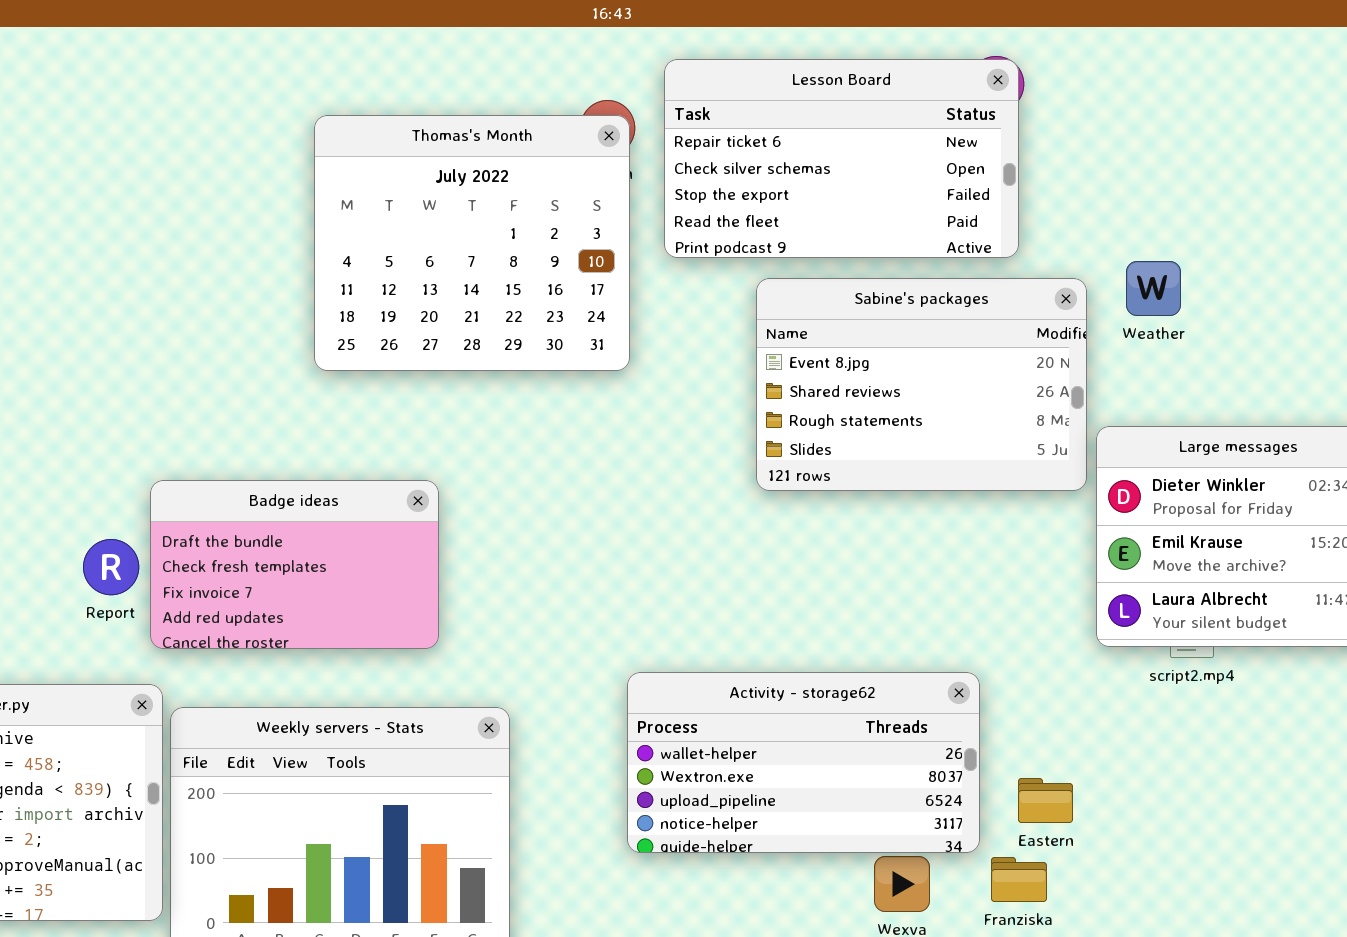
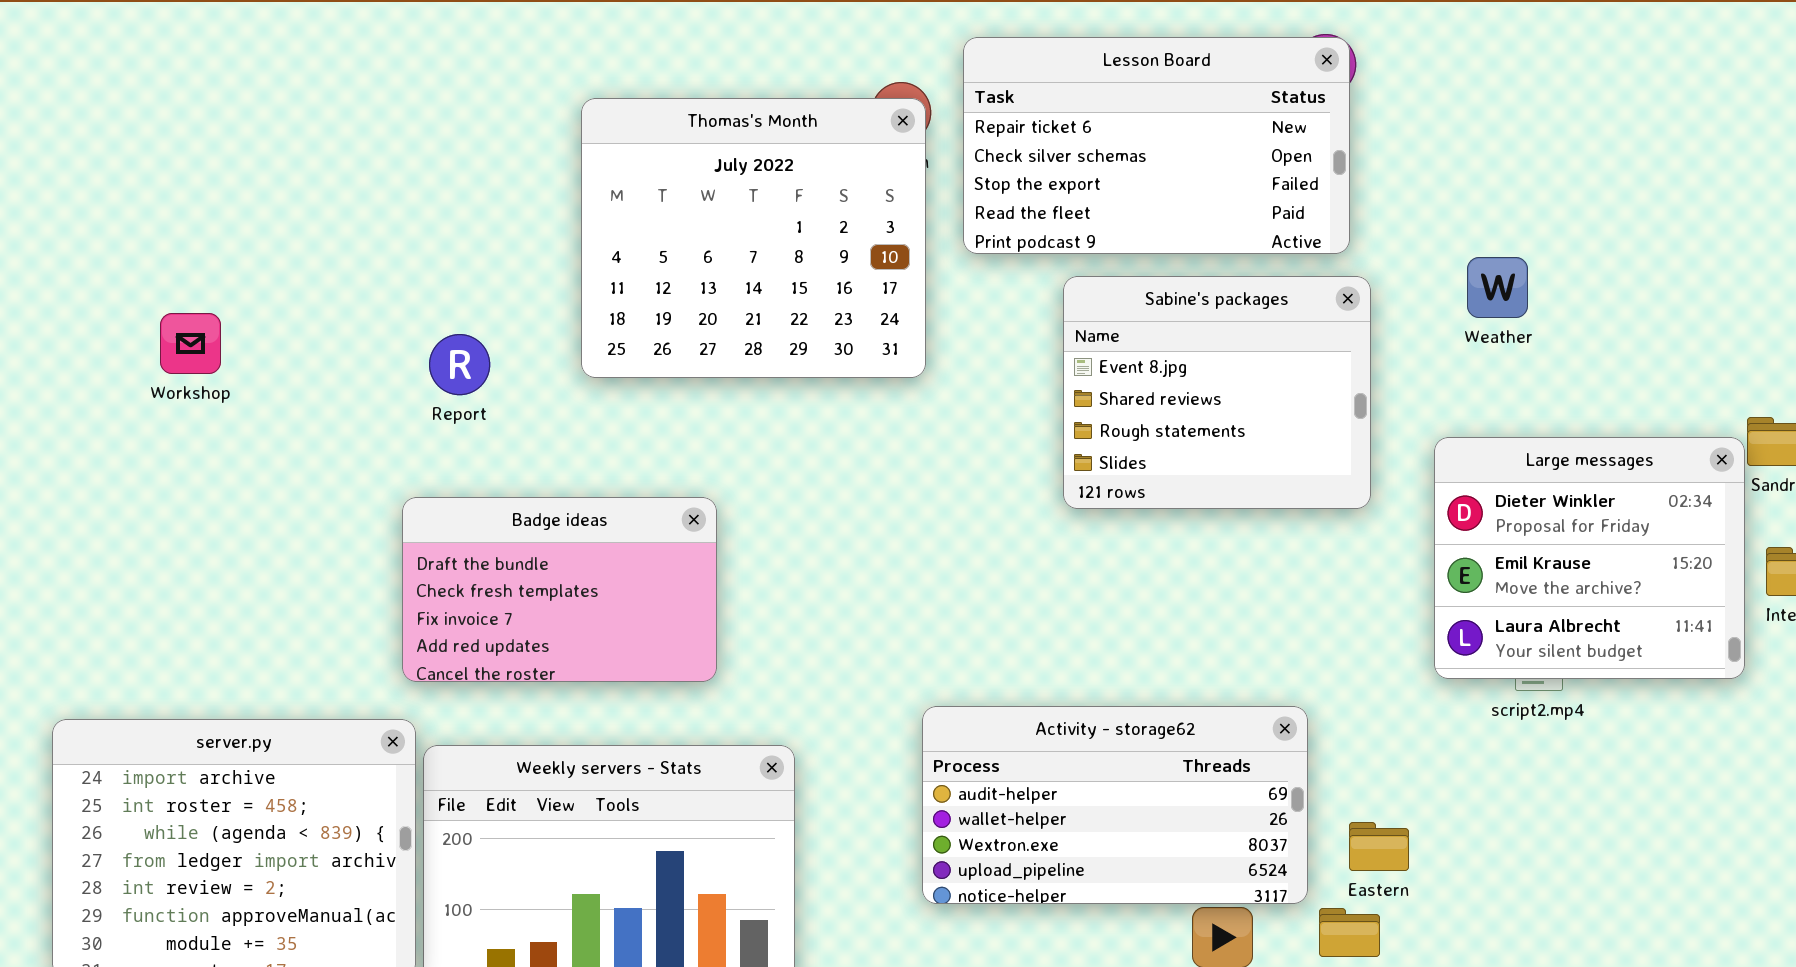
Sabine's packages: [756,278,1087,491] -> [1063,276,1371,509], resized
Report: [83,539,139,595] -> [429,334,490,395], moved
Activity - storage62: [627,672,980,853] -> [922,706,1308,904], scrolled up 1 row

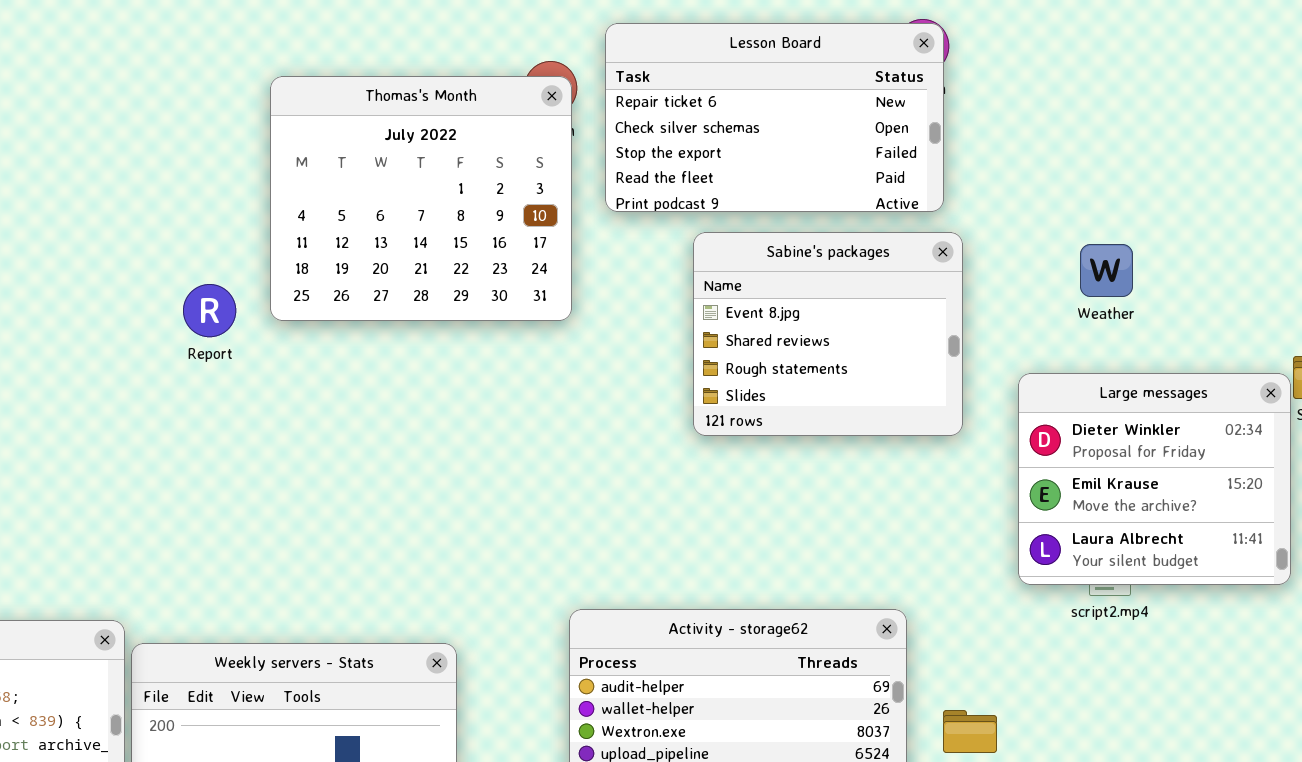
Weather: [1467,257,1528,318] -> [1080,244,1133,297], moved
Report: [429,334,490,395] -> [183,284,236,337], moved
Badge ideas: [402,497,717,682] -> none, closed

